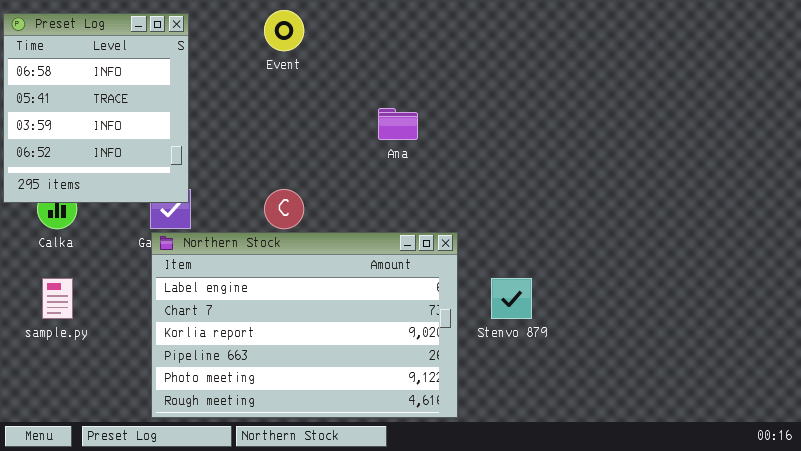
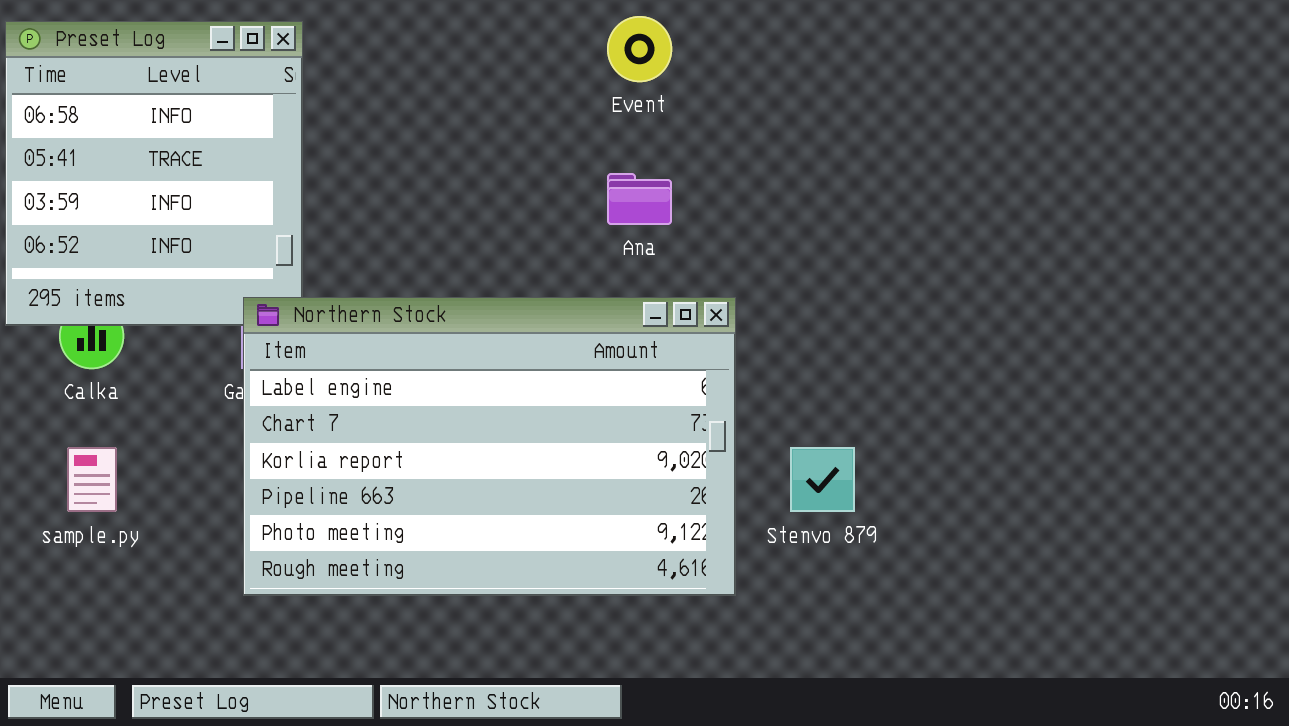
Event: [264,10,304,51] -> [607,16,672,82], moved
Northern Stock: [151,232,458,418] -> [243,297,736,596], moved

